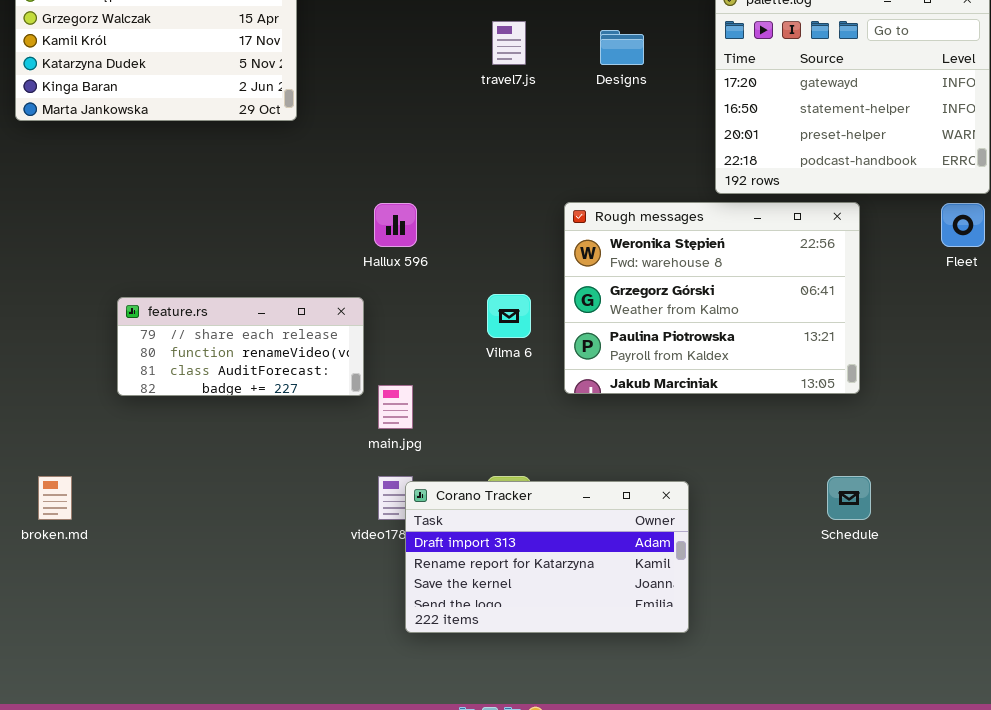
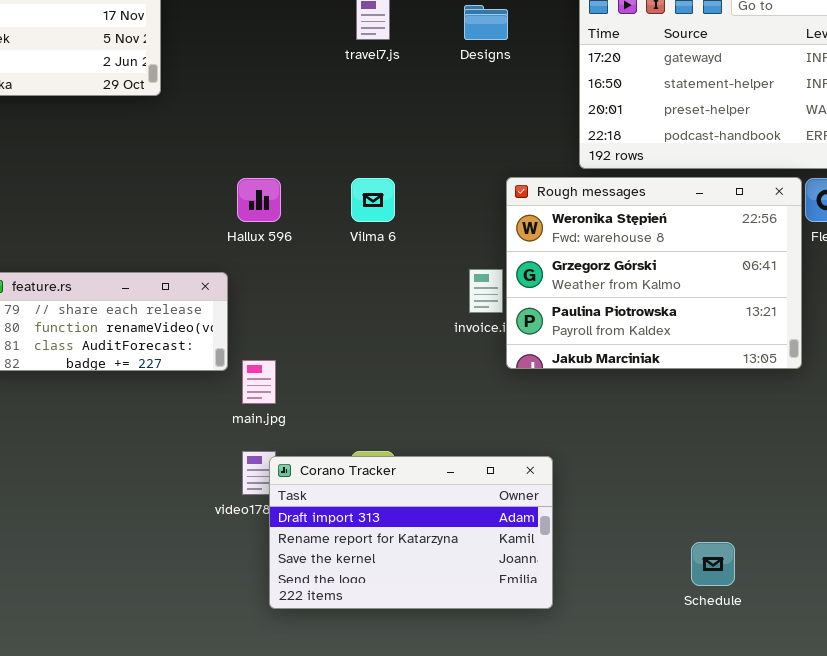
Rough messages: [564,202,860,394] -> [506,177,802,369], moved
Vilma 6: [487,294,531,338] -> [351,178,395,222], moved
Schedule: [827,476,871,520] -> [691,542,735,586], moved

